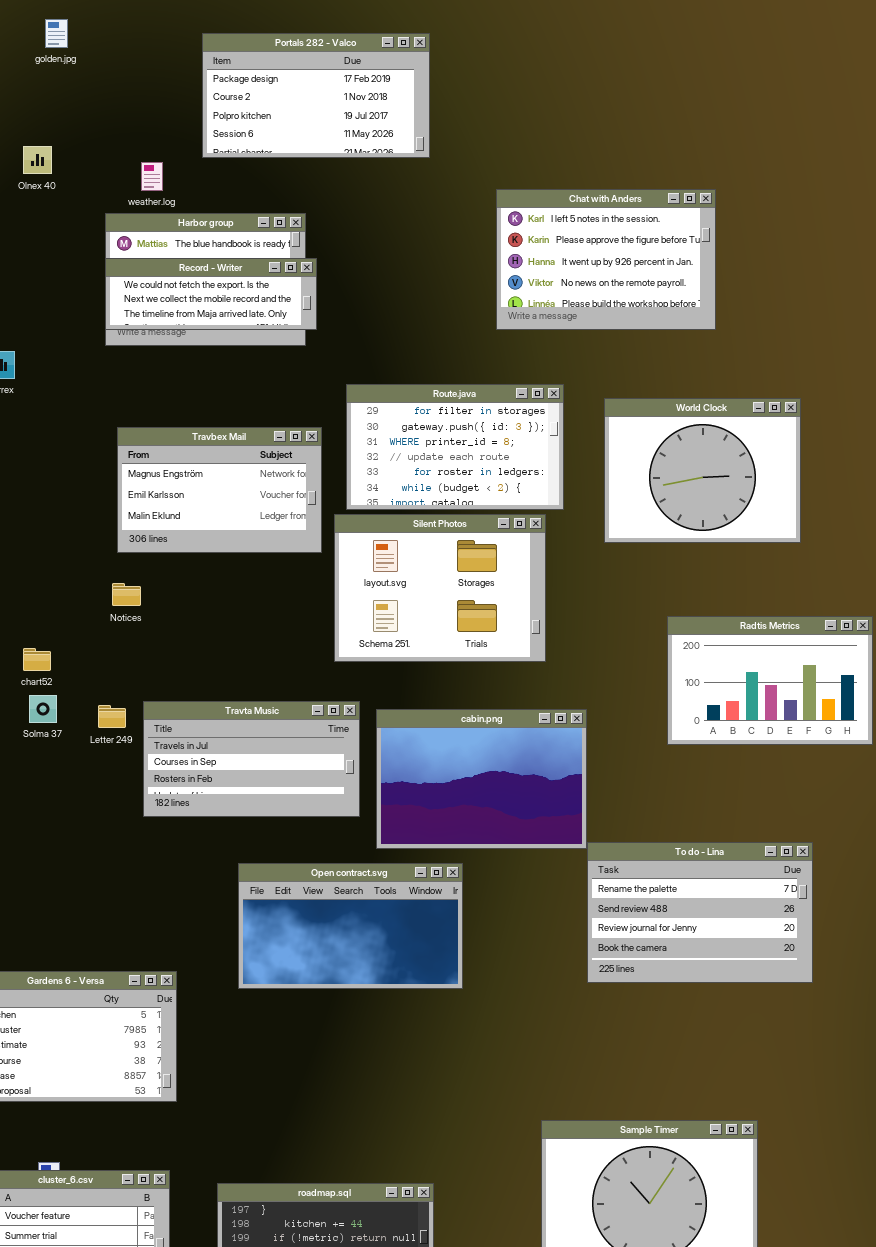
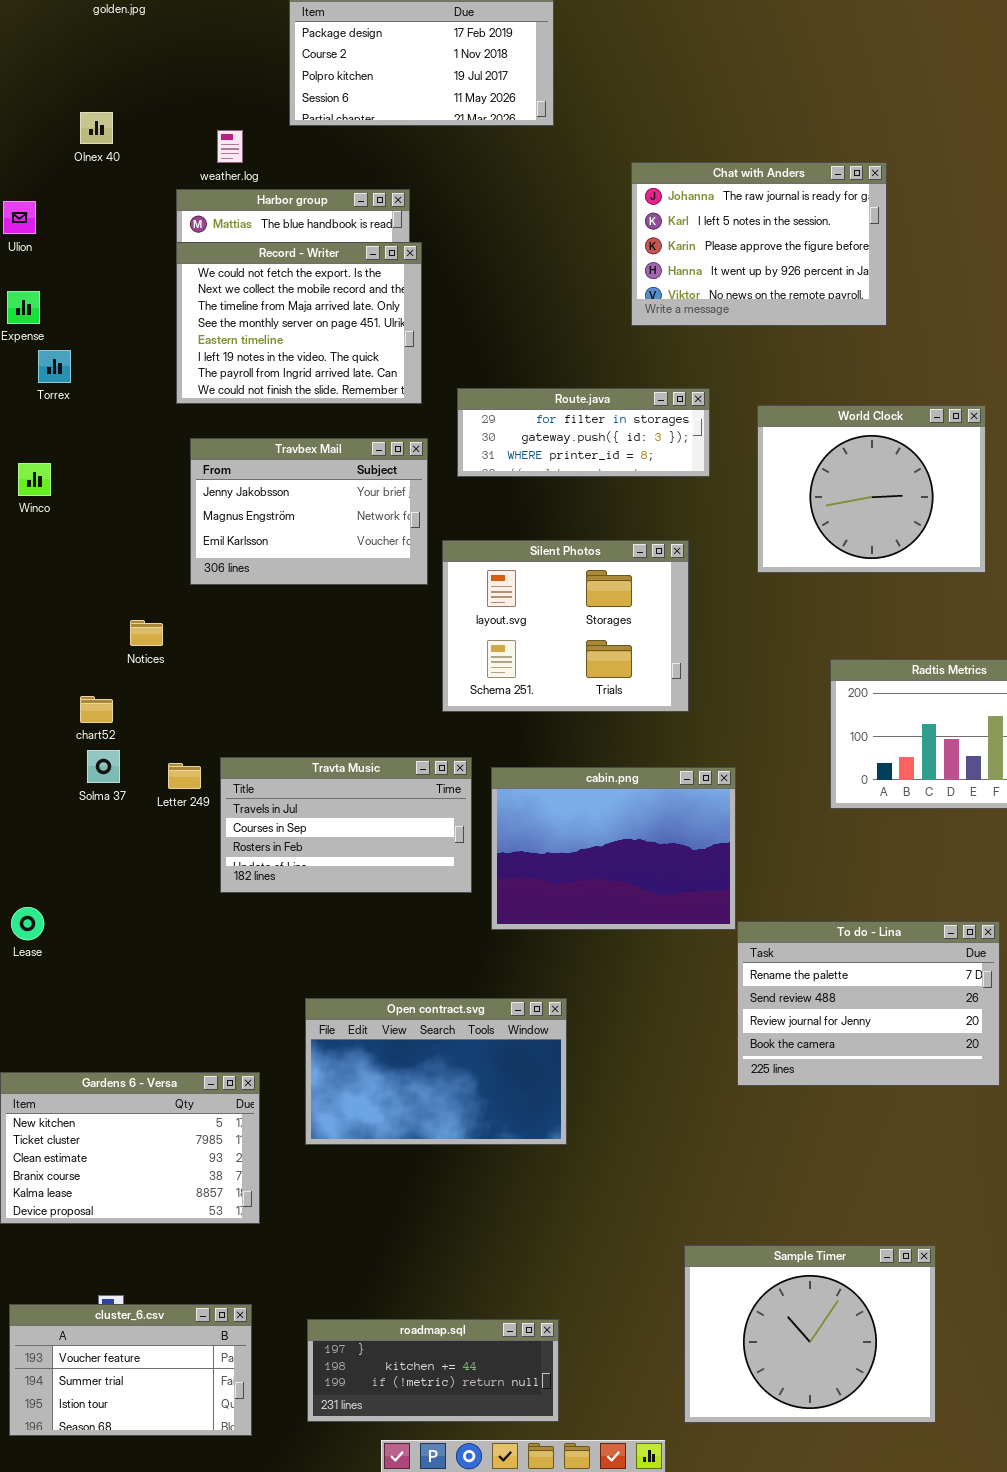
Chat with Anders: [496,189,716,330] -> [631,162,887,326], scrolled up 1 row
Record - Writer: [105,258,317,330] -> [176,242,422,404], resized
Route.java: [346,384,564,510] -> [457,388,710,477], resized
Travbex Mail: [117,427,322,553] -> [190,438,428,585], scrolled up 1 row
Notices: [112,583,141,606] -> [130,620,163,646], moved
Open contract.svg: [238,863,463,989] -> [305,998,567,1145], moved

